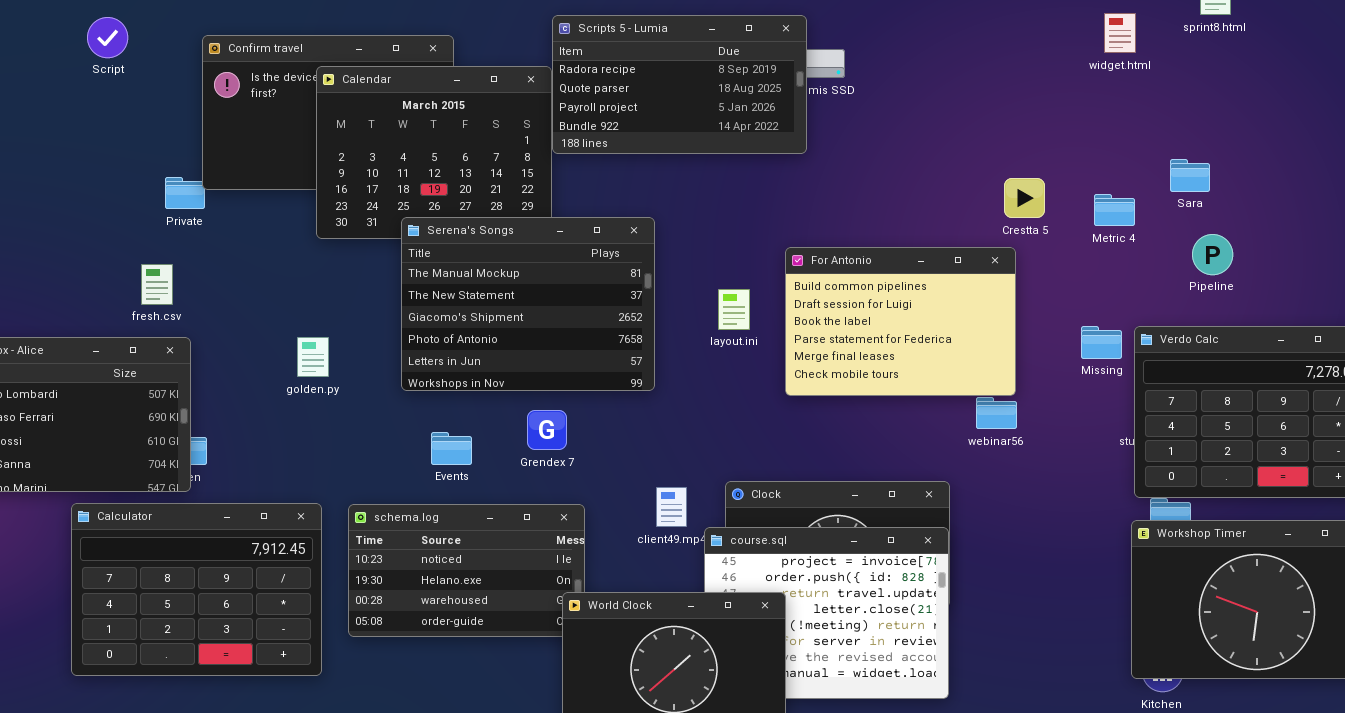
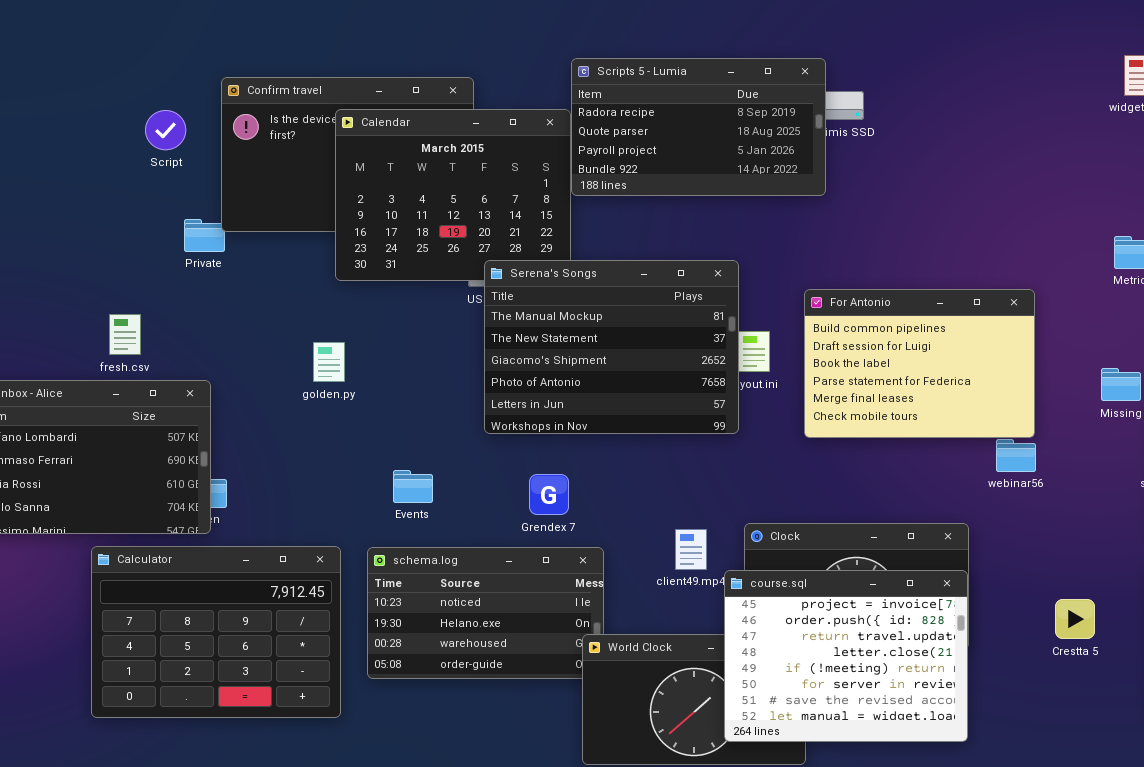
Script: [87,17,128,58] -> [145,110,186,150], moved
Crestta 5: [1004,178,1045,218] -> [1055,599,1095,639], moved
Serena's Songs: [401,217,655,391] -> [484,260,739,434], moved
fresh.csv: [141,264,173,305] -> [109,314,141,355], moved
golden.py: [297,337,329,377] -> [313,342,345,382], moved
Grendex 7: [527,410,567,450] -> [529,474,569,515], moved
Events: [431,432,472,465] -> [393,470,433,503], moved
course.sql: [704,527,949,699] -> [724,570,968,742], raised

